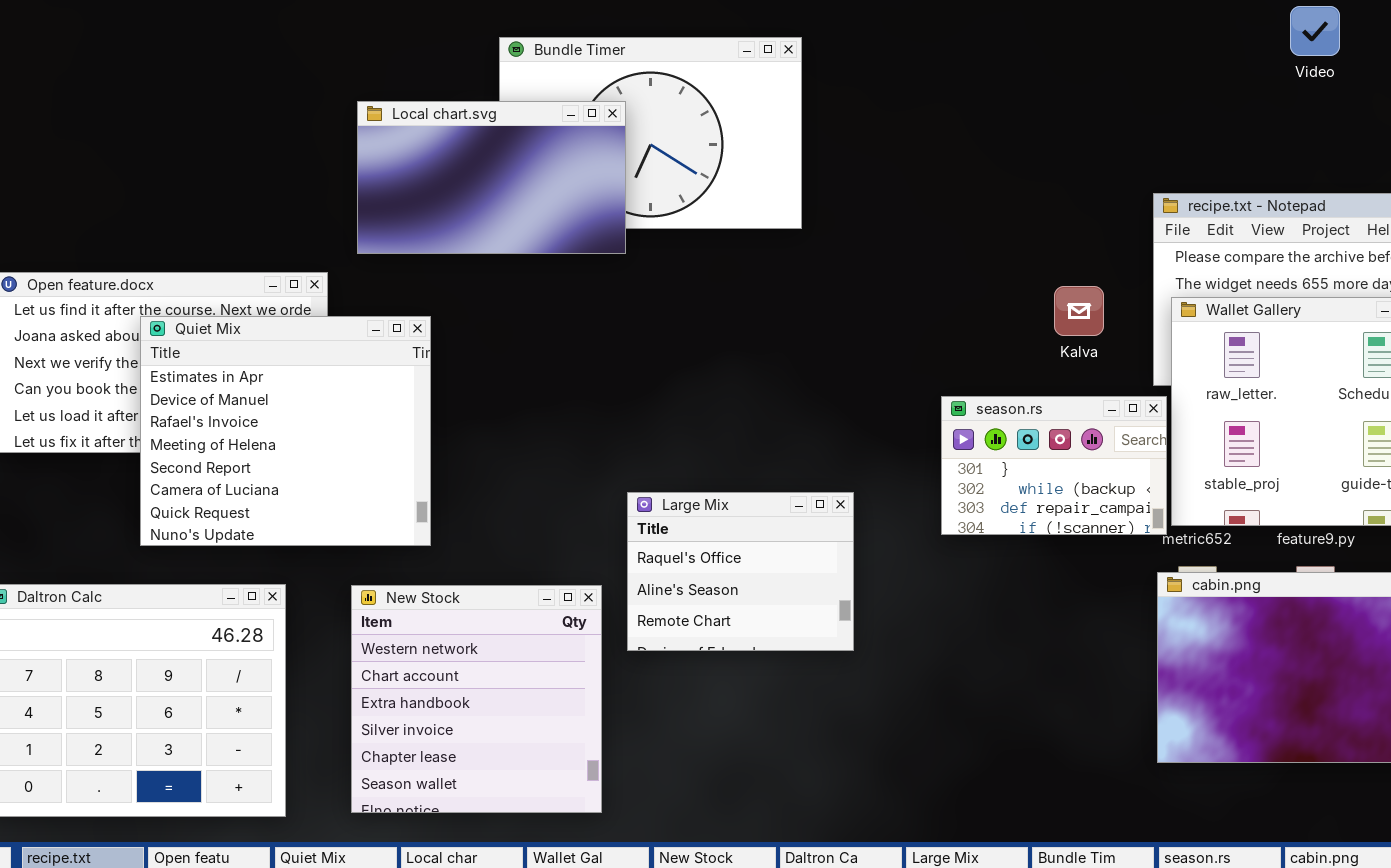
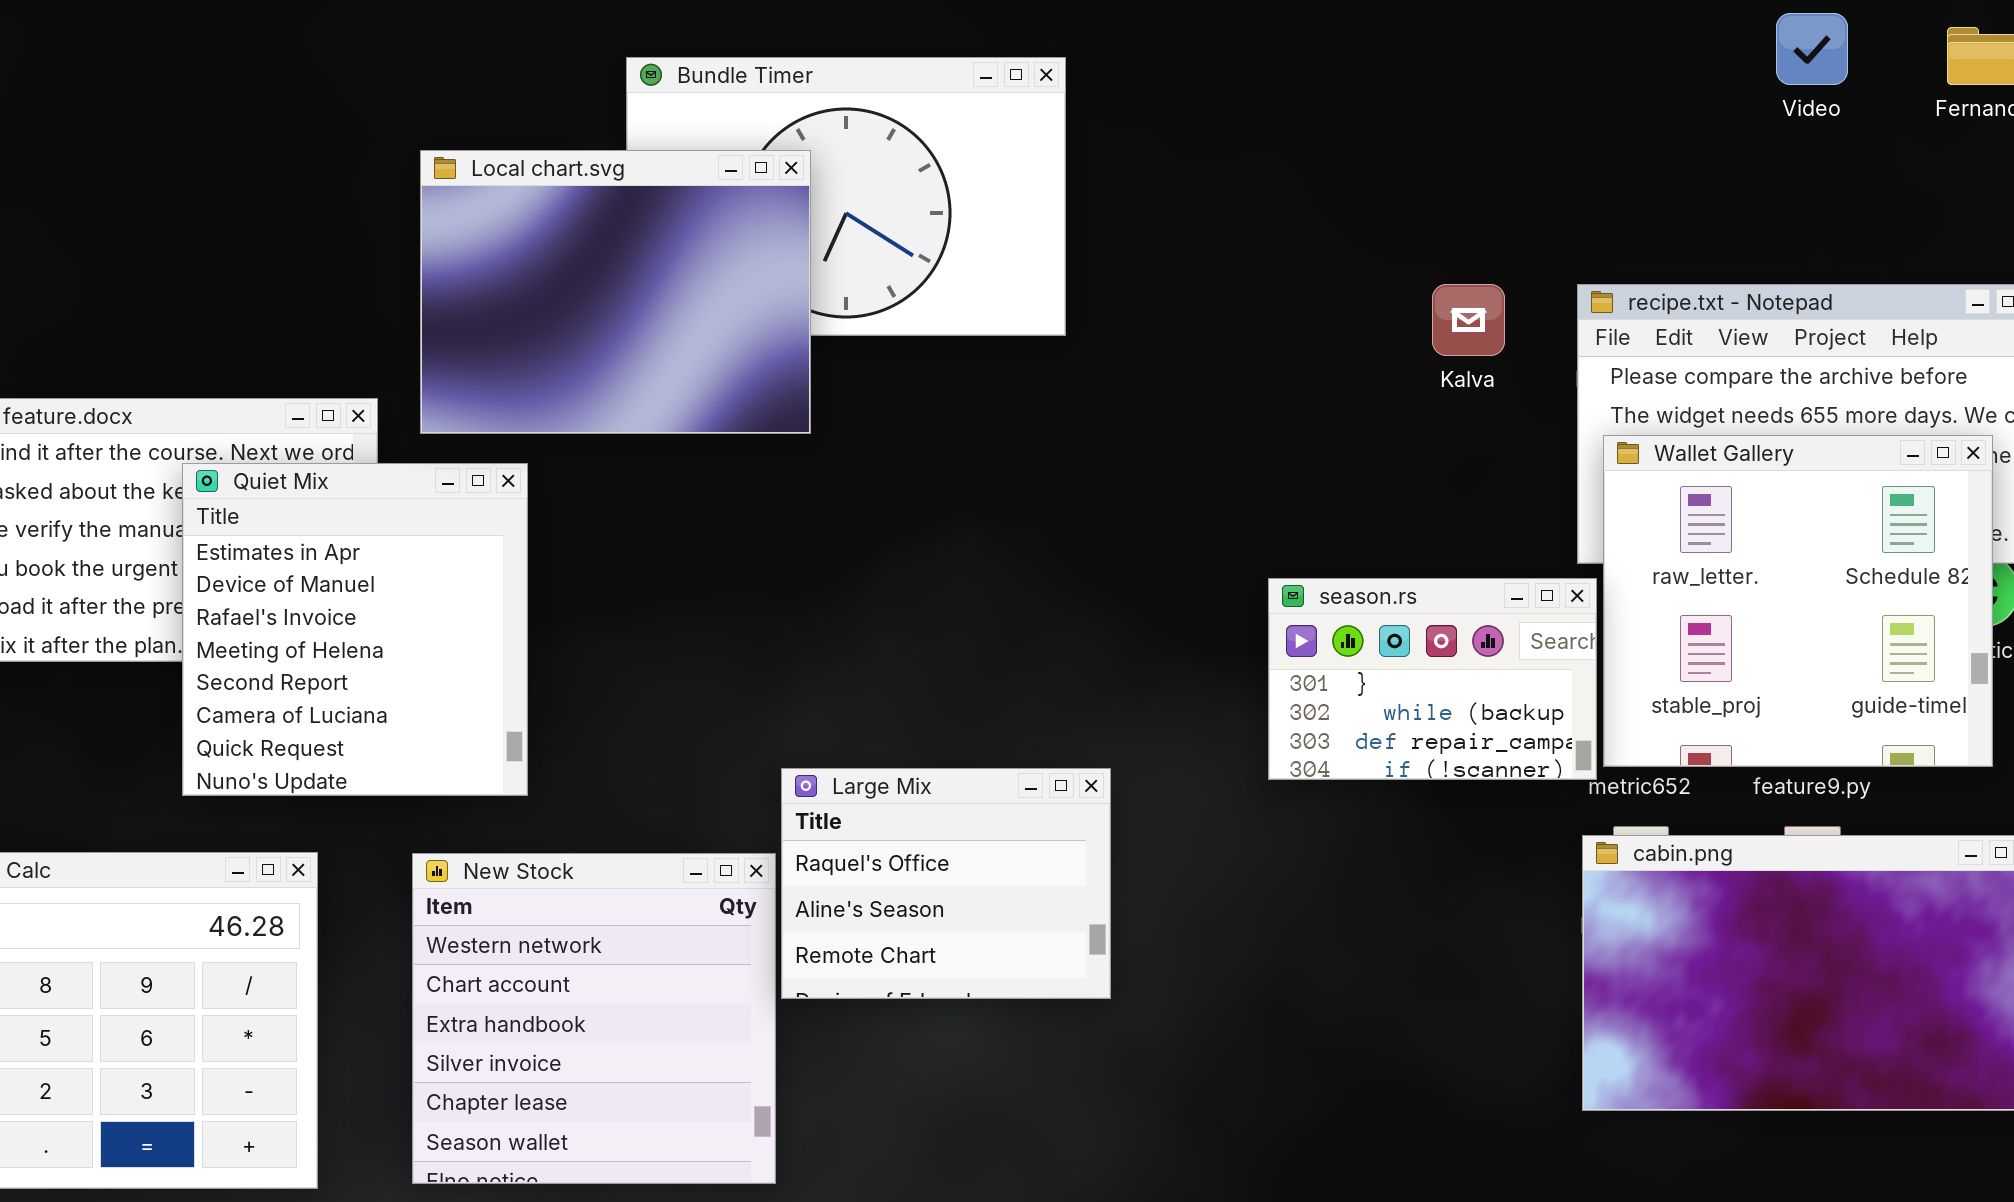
Local chart.svg: [357,101,626,254] -> [420,150,811,434], resized
Kalva: [1054,286,1104,336] -> [1432,284,1505,356], moved
Quiet Mix: [140,316,431,546] -> [182,463,528,796], resized
Large Mix: [627,492,854,651] -> [781,768,1111,999], moved

